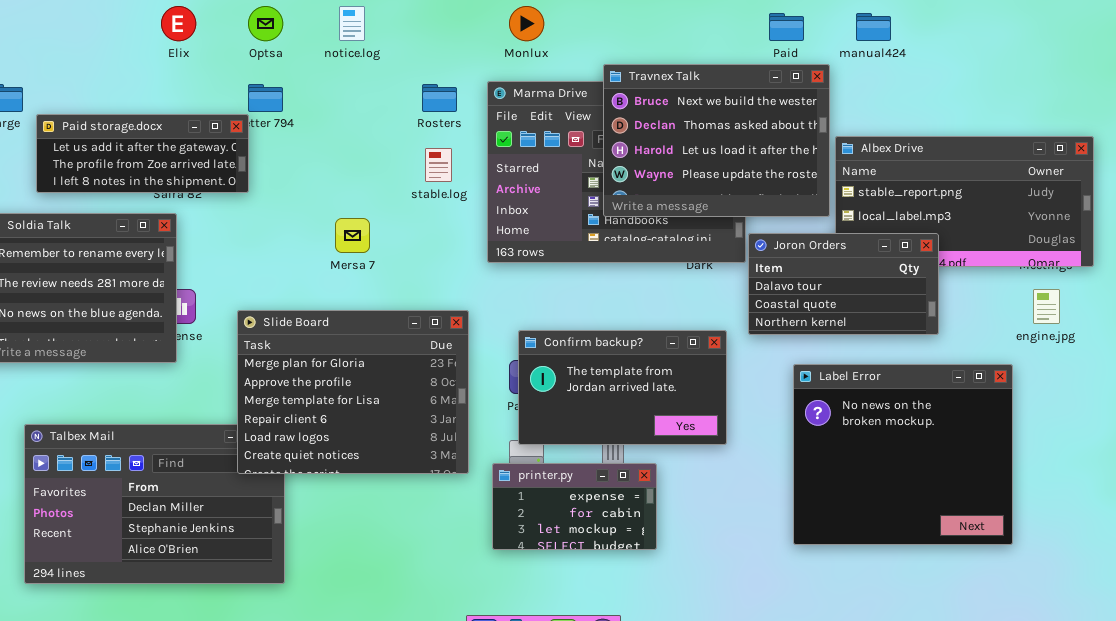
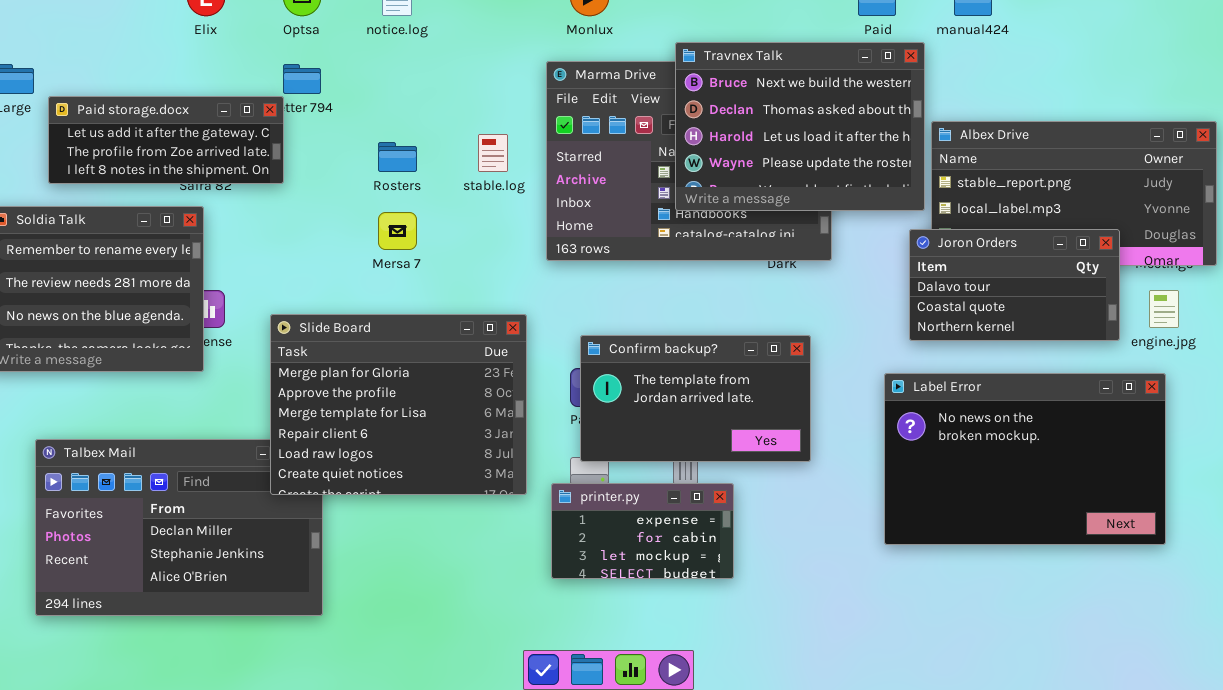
Rosters: [422,84,457,112] -> [378,142,417,172], moved
Joron Orders: [748,233,939,335] -> [909,229,1120,341], moved
Label Error: [793,364,1013,545] -> [884,373,1166,545], resized

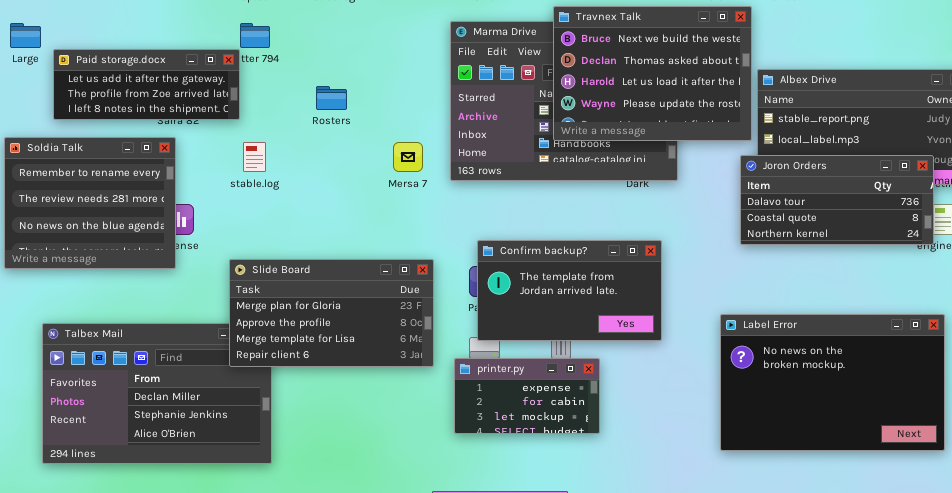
stable.log: [478,134,508,172] -> [243,142,266,172], moved
Mersa 7: [378,212,417,250] -> [393,142,423,172], moved
Joron Orders: [909,229,1120,341] -> [740,155,934,245], resized
Slide Board: [270,314,527,495] -> [229,259,434,367], resized
Label Error: [884,373,1166,545] -> [720,314,945,451], moved

